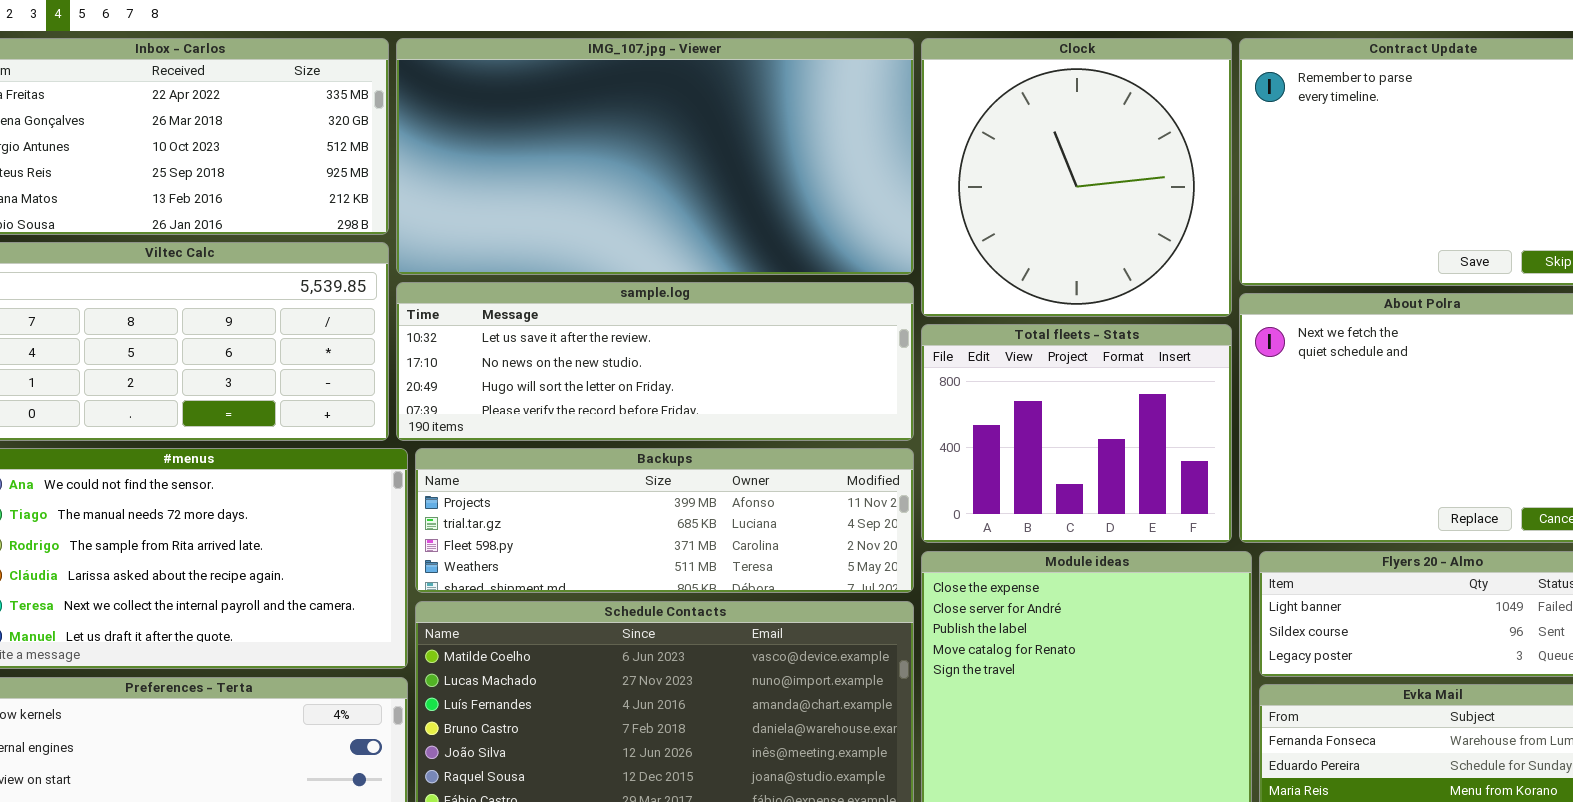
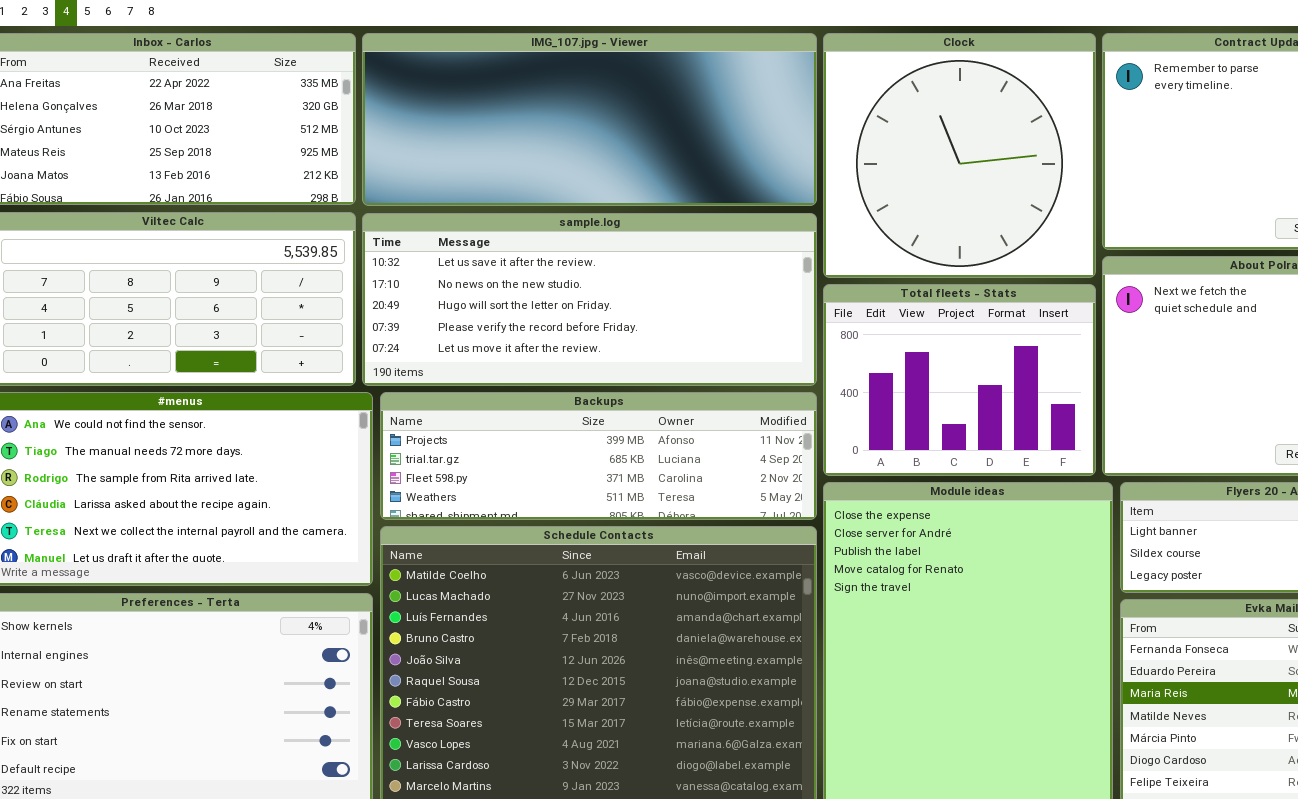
IMG_107.jpg - Viewer: [396,38,914,275] -> [362,33,817,206], resized
sample.log: [396,282,914,441] -> [362,213,817,386], resized

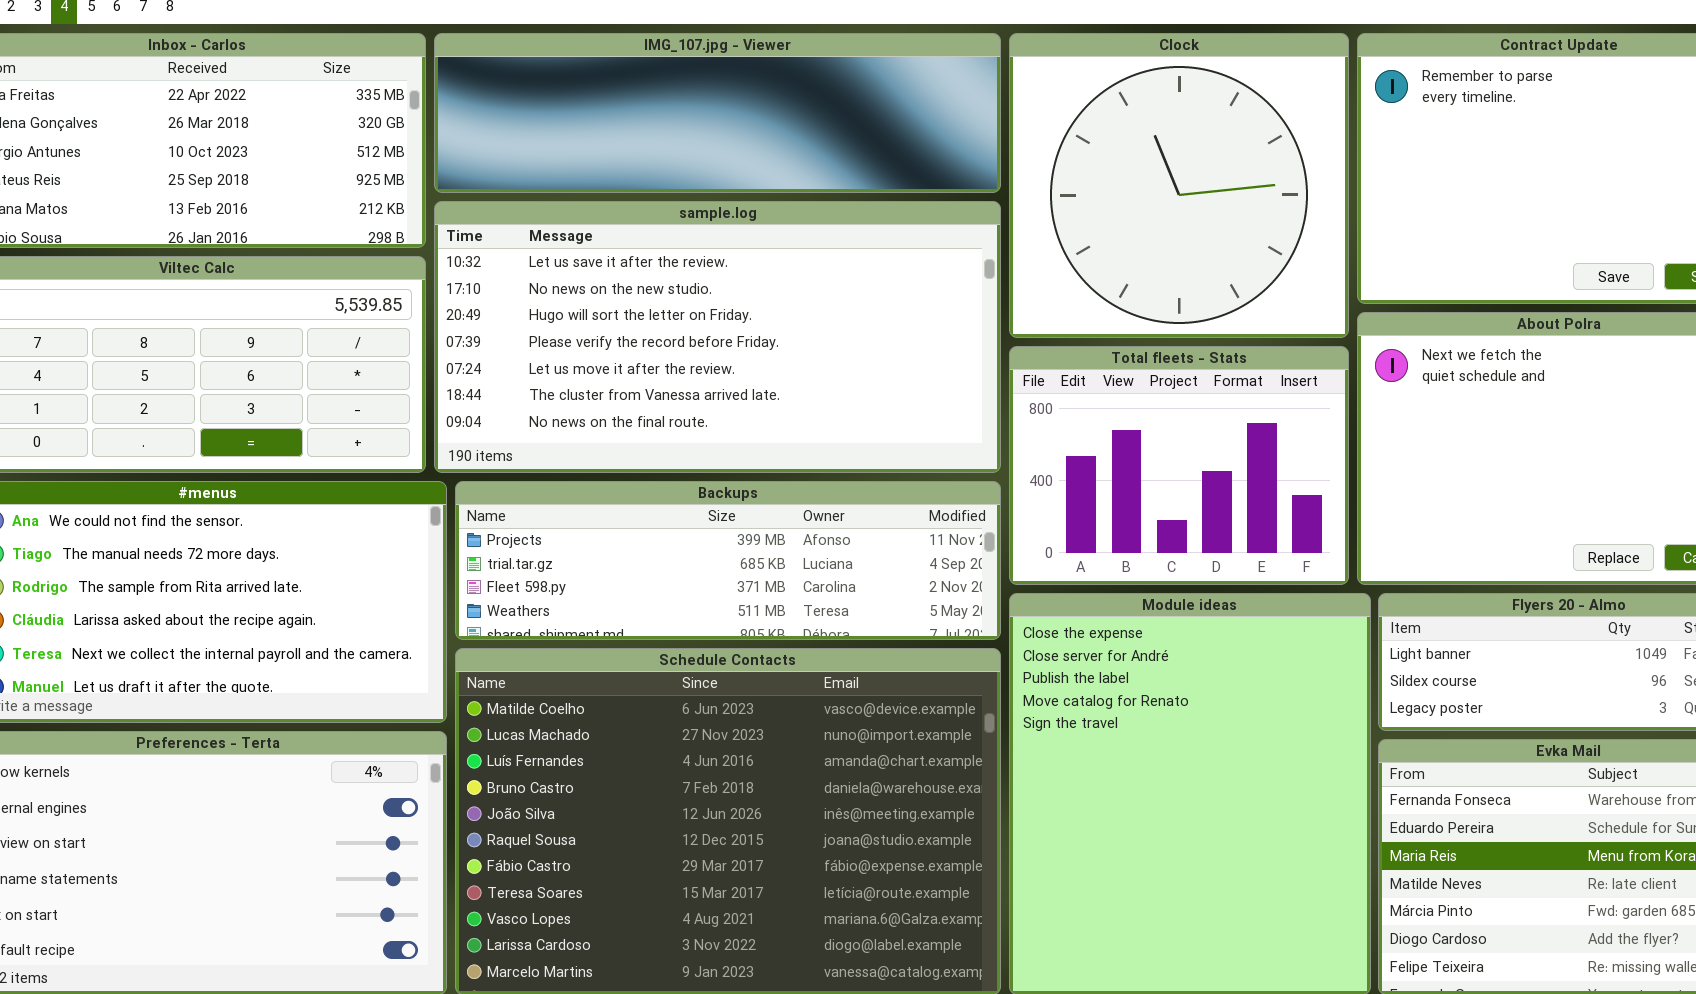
IMG_107.jpg - Viewer: [362,33,817,206] -> [434,33,1001,193], resized
sample.log: [362,213,817,386] -> [434,201,1001,473], resized

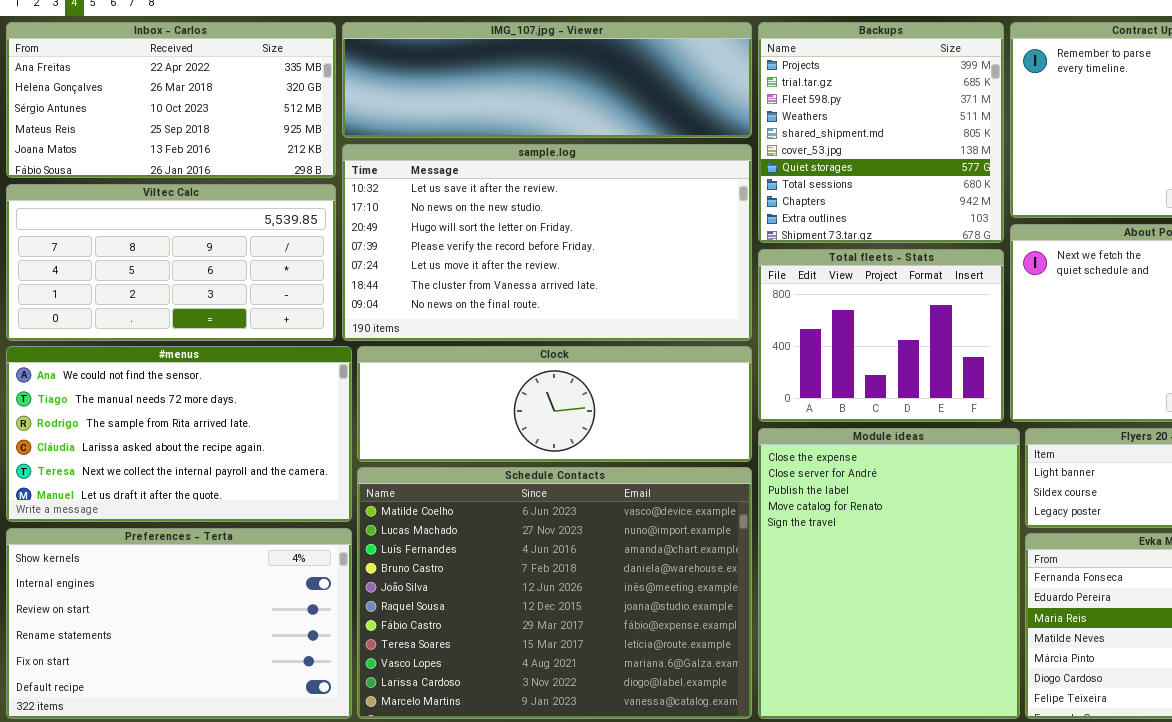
Clock: [1009,33,1349,338] -> [357,346,752,462], moved, resized
Backups: [455,481,1001,640] -> [758,22,1004,243], moved, resized

